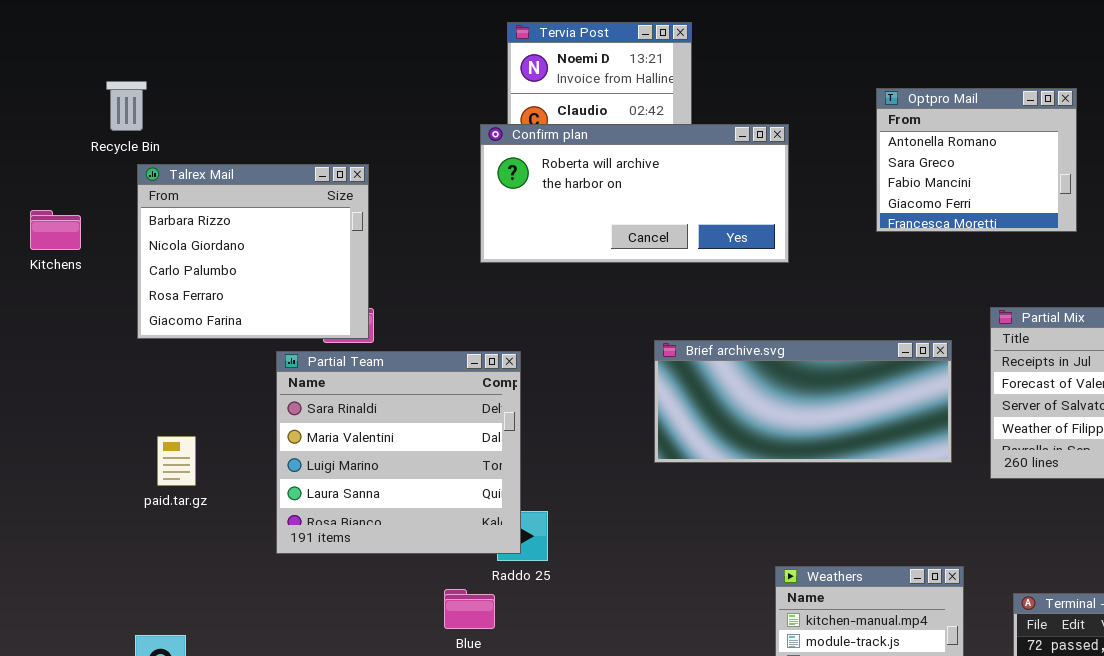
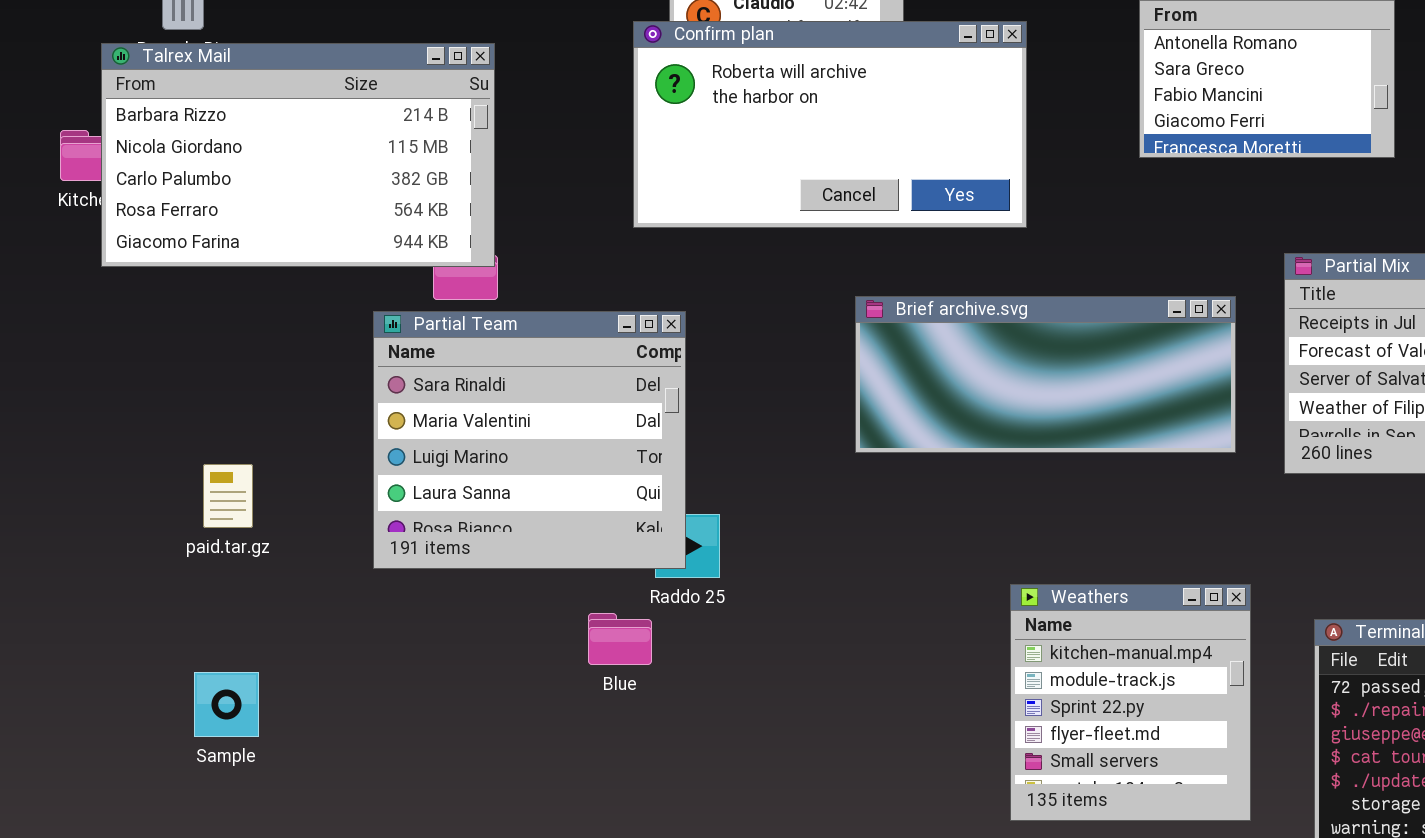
Confirm plan: [480,124,789,263] -> [633,21,1027,228], resized
Talrex Mail: [137,164,369,339] -> [101,43,495,267], moved, resized
paid.tar.gz: [157,436,196,486] -> [203,464,253,528], moved

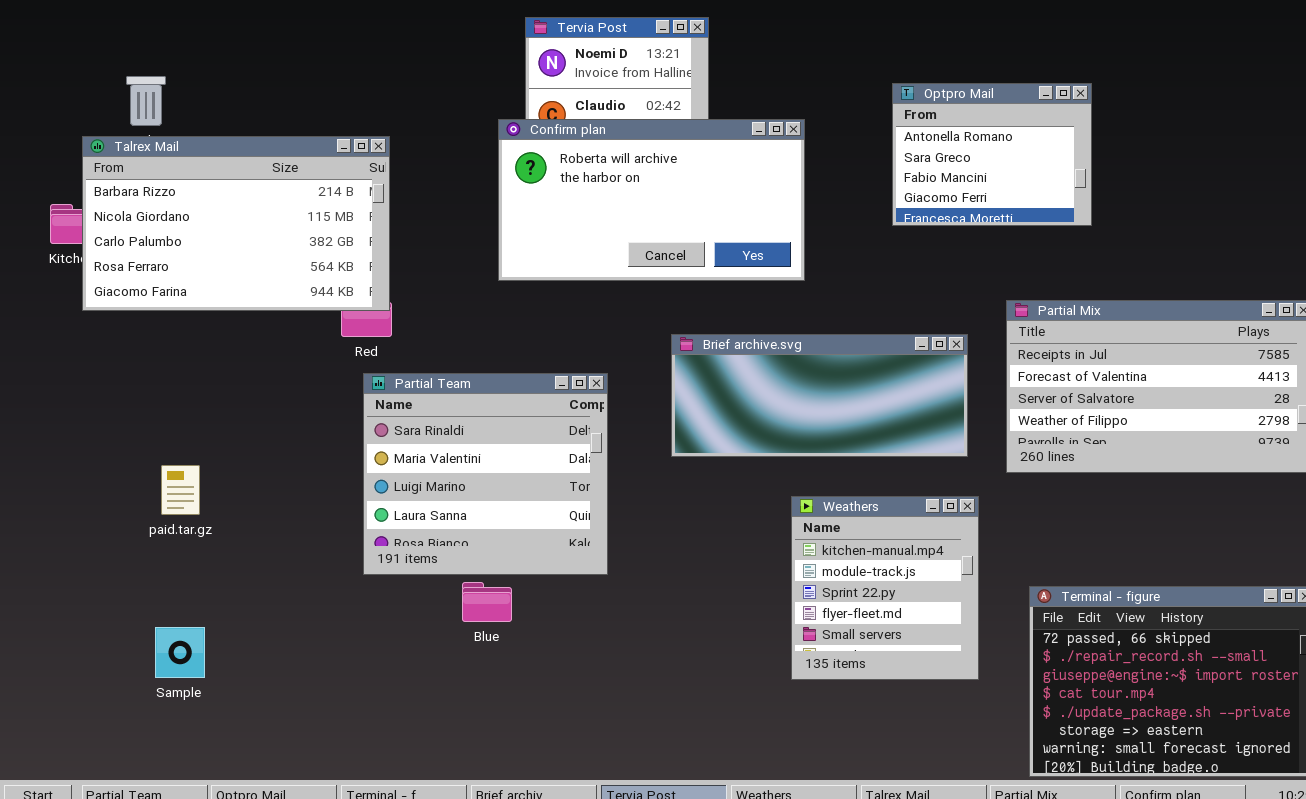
Partial Team: [373,311,686,569] -> [363,373,608,575], moved
Weathers: [1010,584,1251,821] -> [791,496,979,680], moved

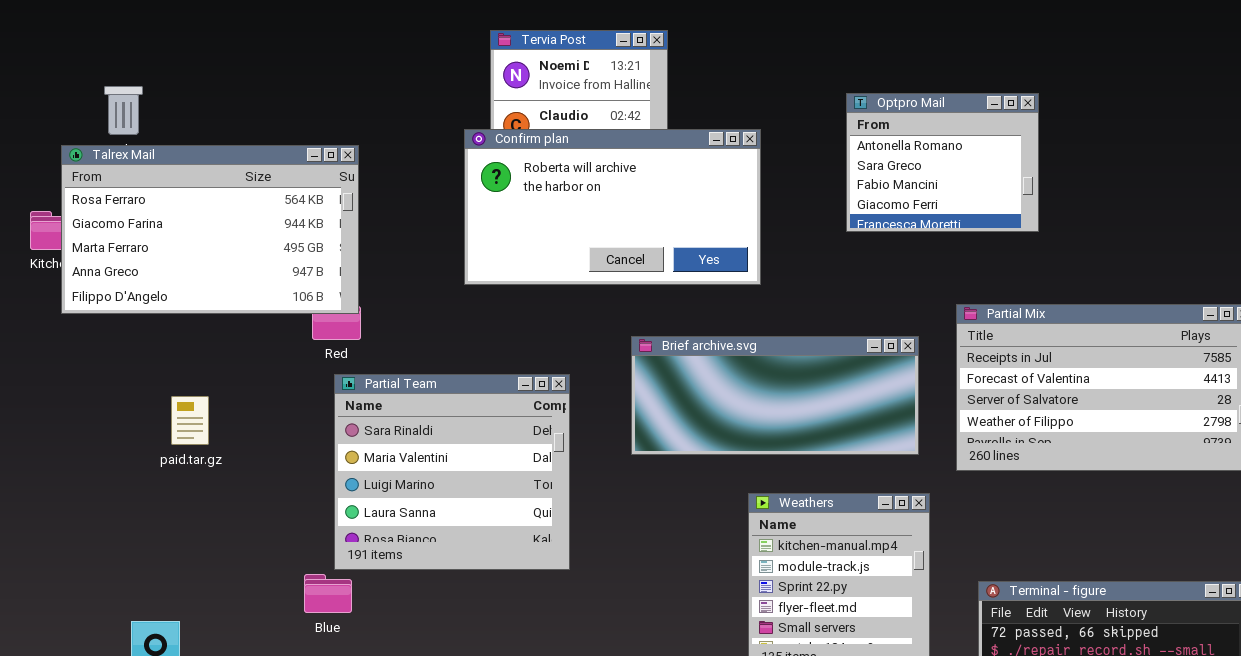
Talrex Mail: [82,136,390,311] -> [61,145,359,314], scrolled down 3 rows
paid.tar.gz: [161,465,200,515] -> [171,396,209,445], moved
Blue: [462,582,512,622] -> [304,574,352,613], moved

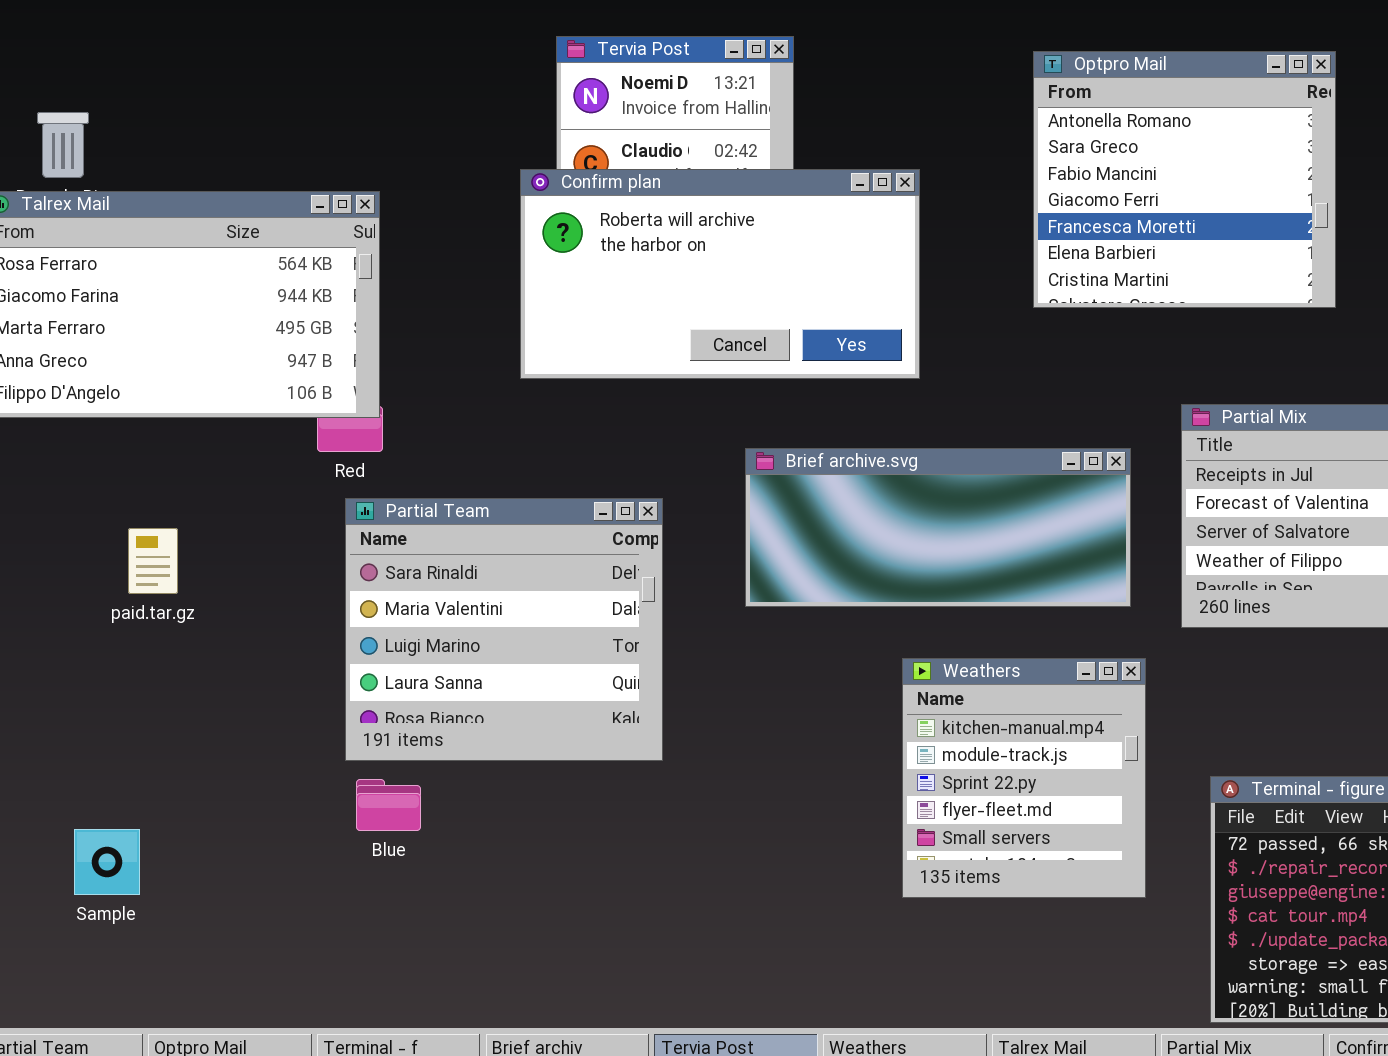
Optpro Mail: [846,93,1039,232] -> [1033,51,1336,308], resized
Blue: [304,574,352,613] -> [356,779,421,831], moved

